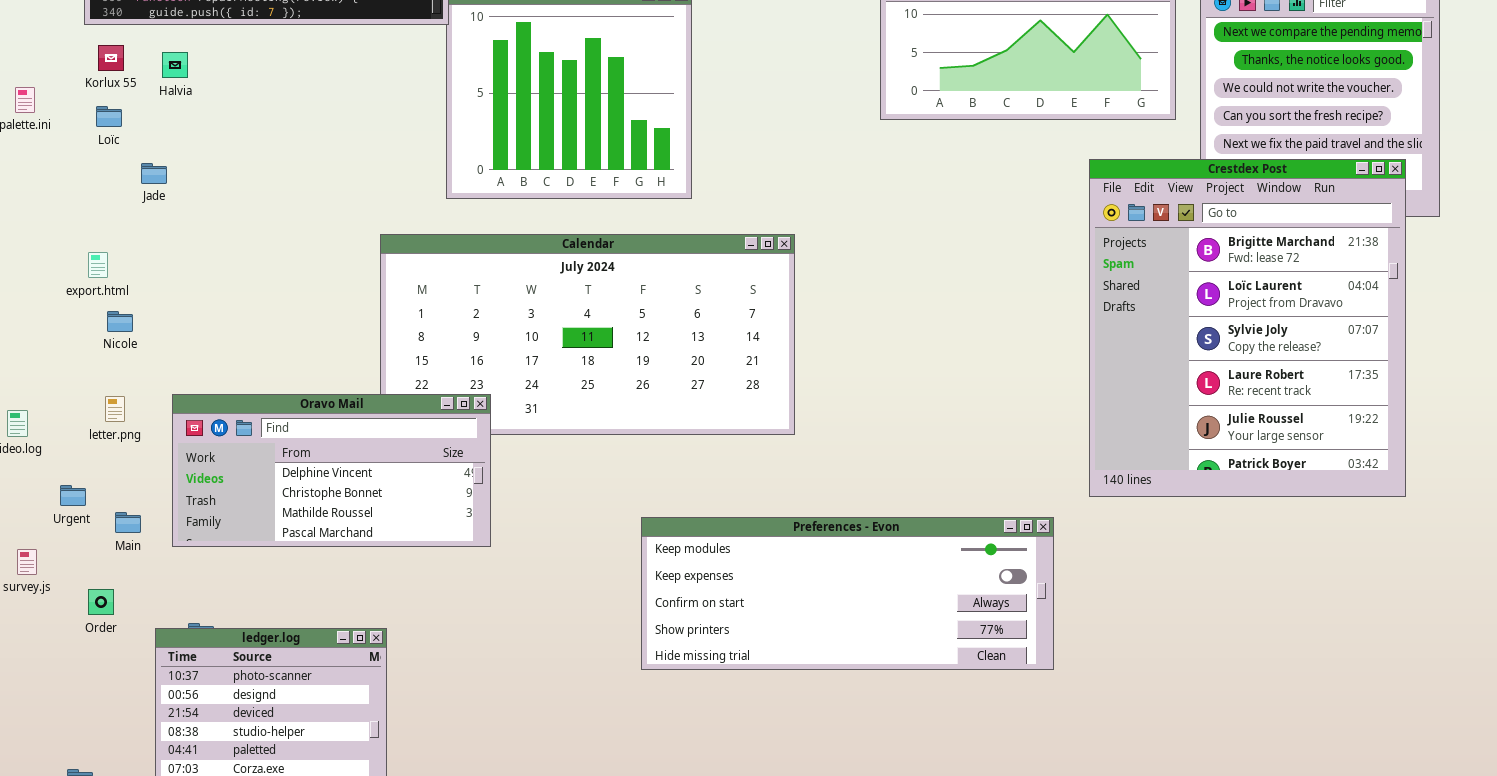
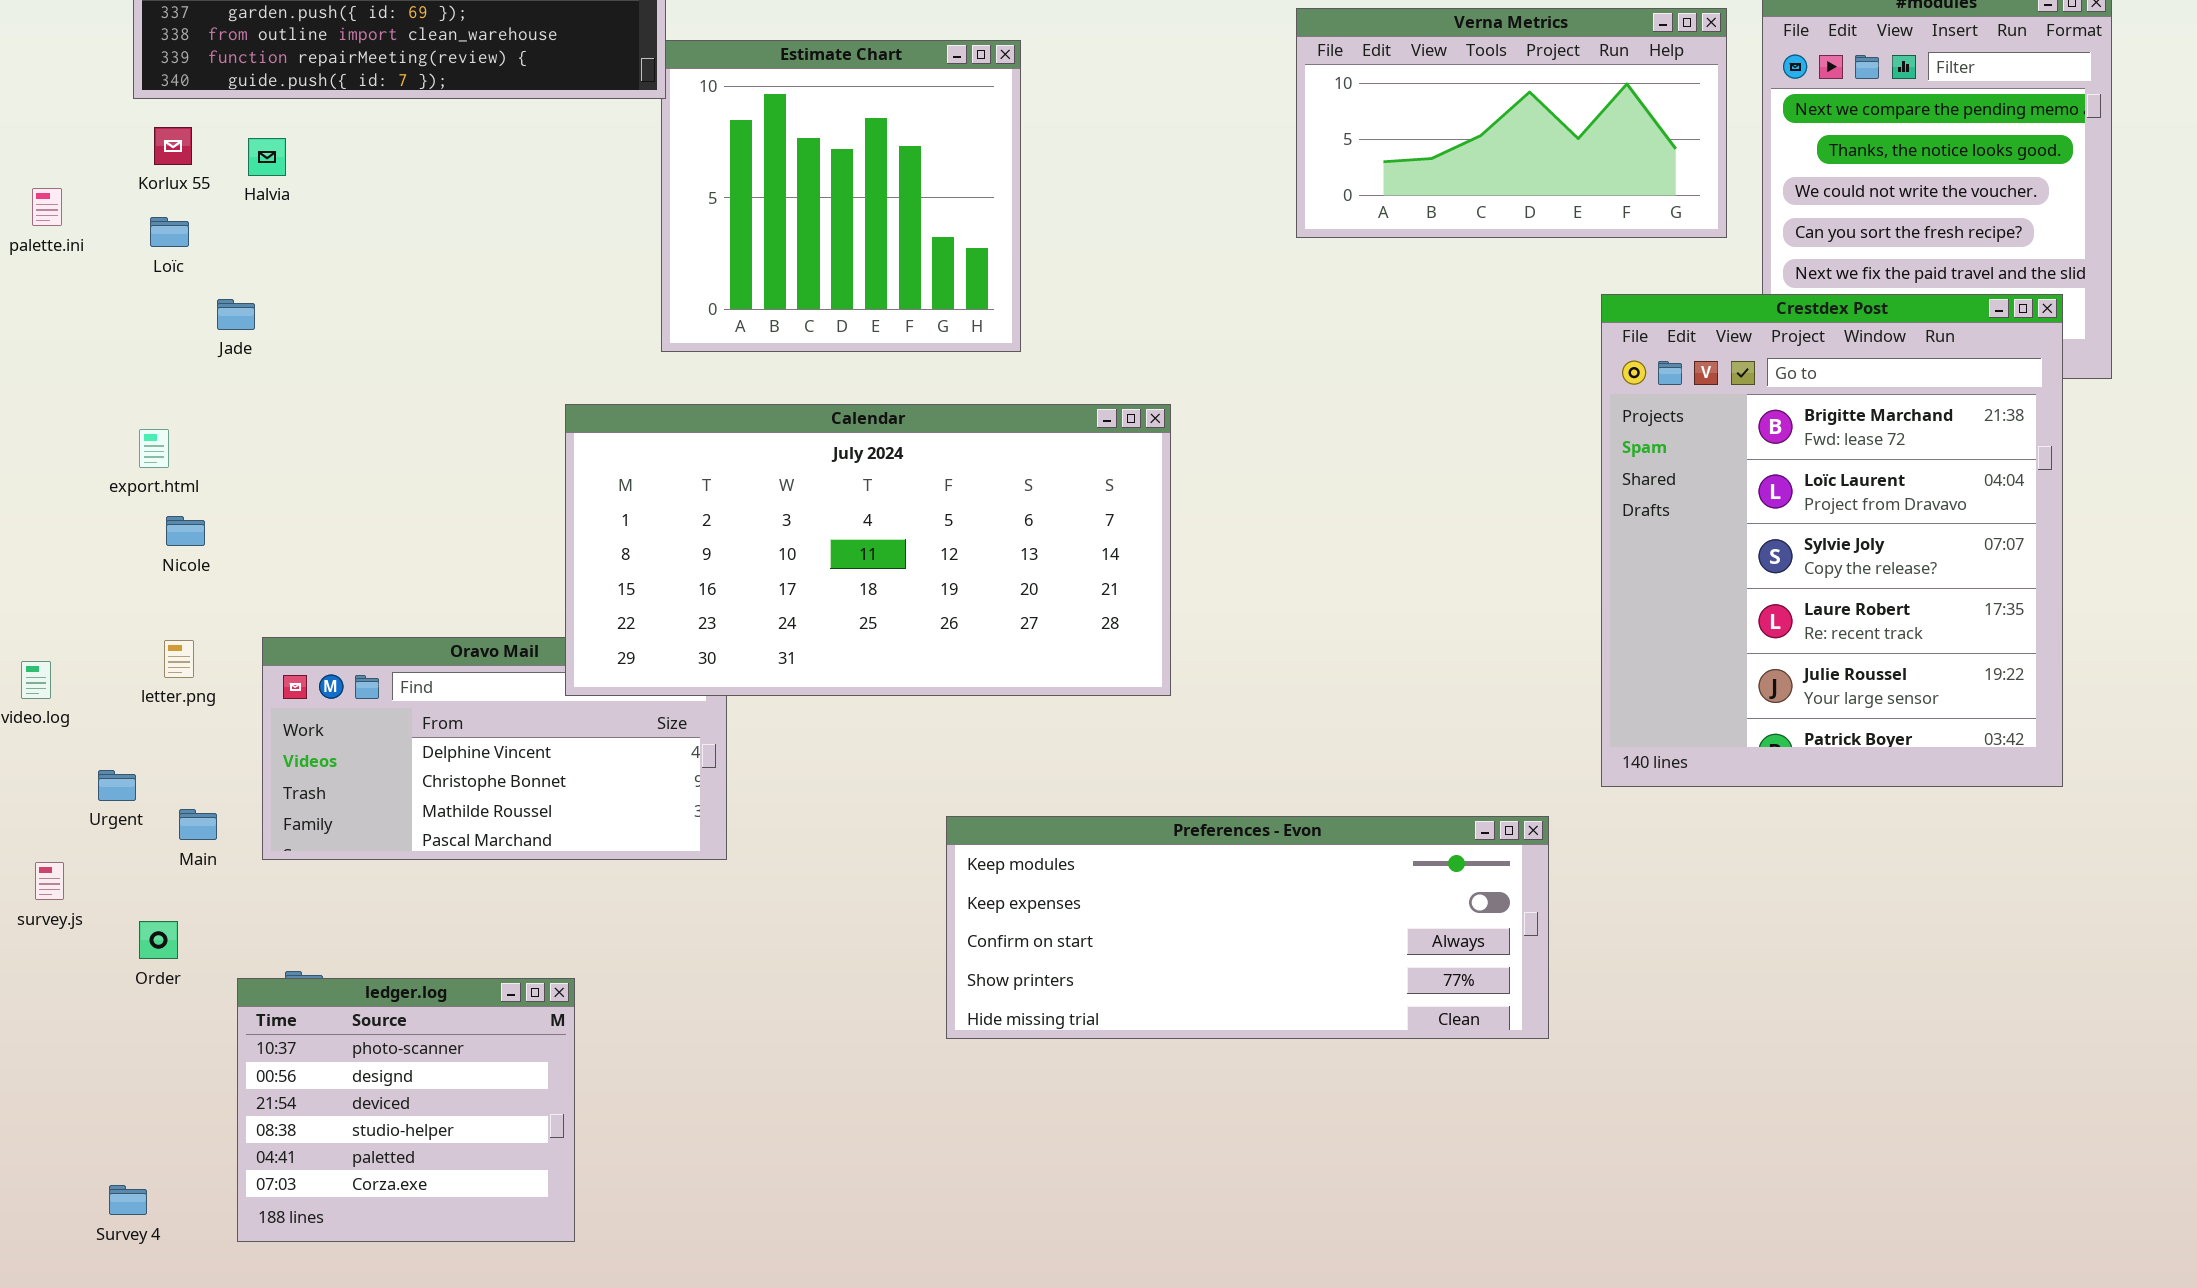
Calendar: [380,234,795,435] -> [565,404,1171,696], raised

